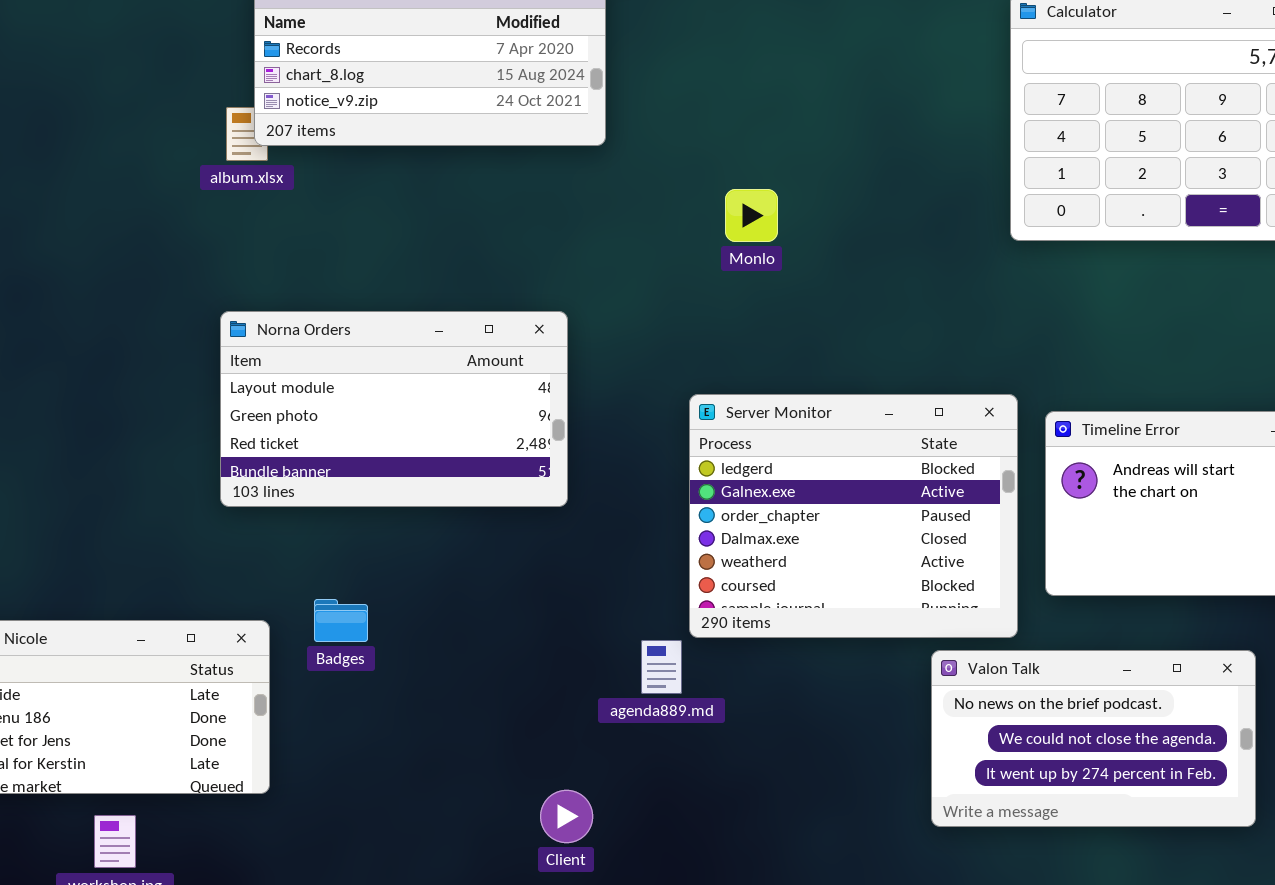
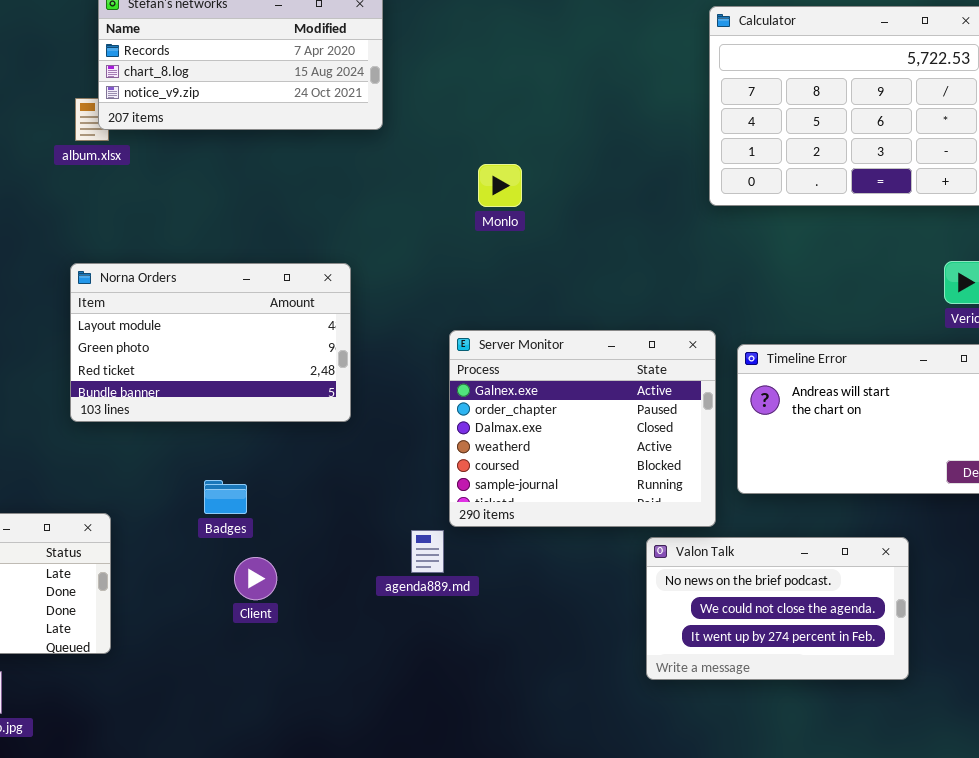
Server Monitor: [689,394,1018,638] -> [449,330,716,527], scrolled down 1 row
Badges: [314,599,368,642] -> [204,480,247,514], moved
Client: [540,790,593,843] -> [234,557,277,600], moved

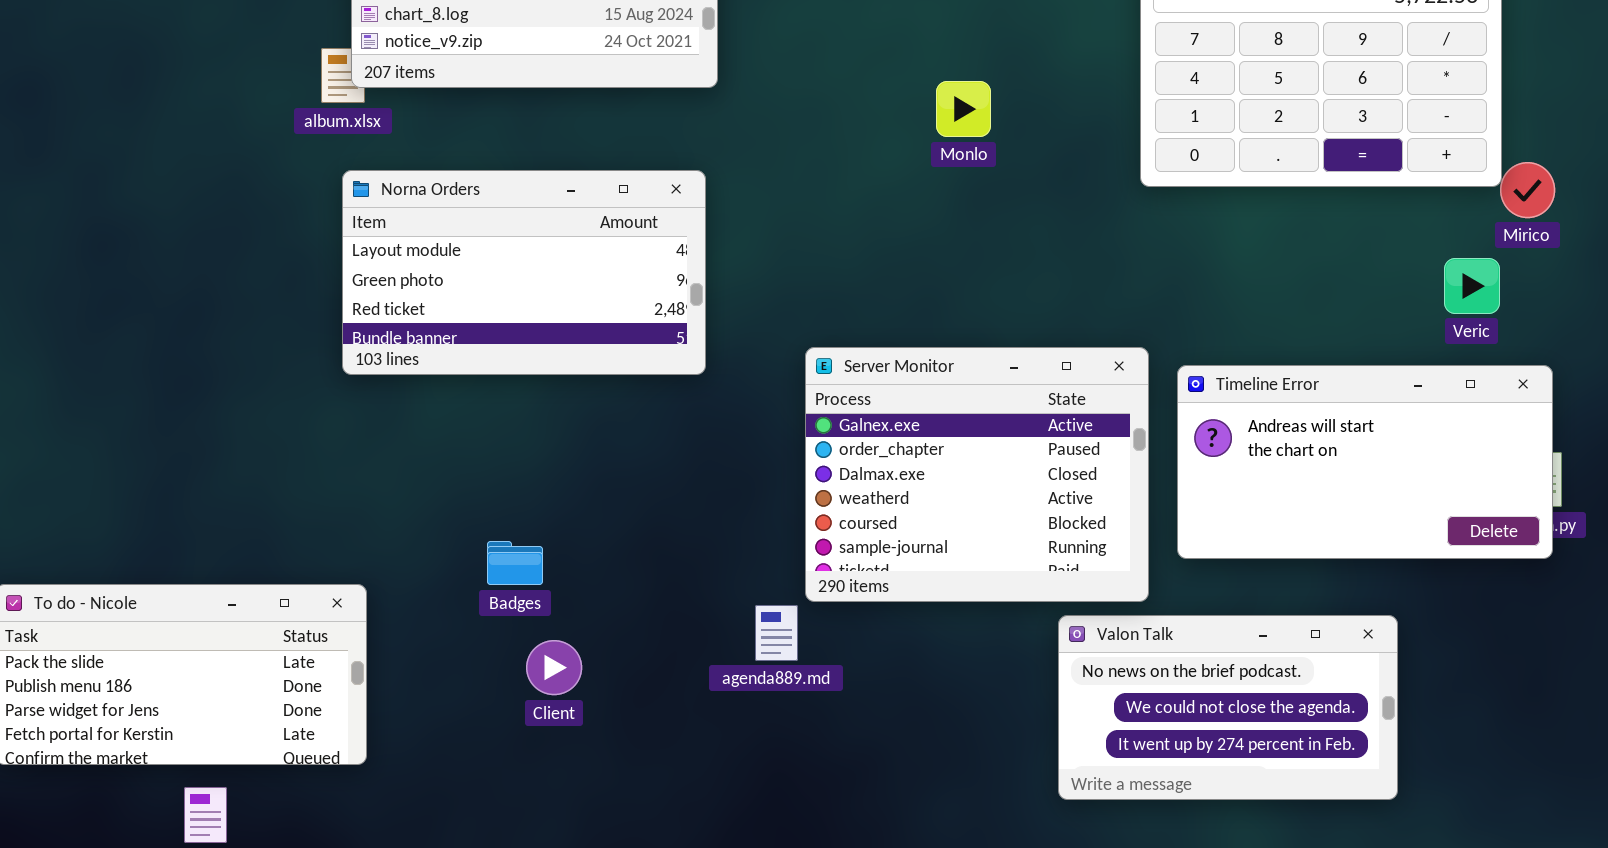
Monlo: [478,164,522,207] -> [936,81,991,137], moved
Norna Orders: [70,263,351,422] -> [342,170,706,375], moved

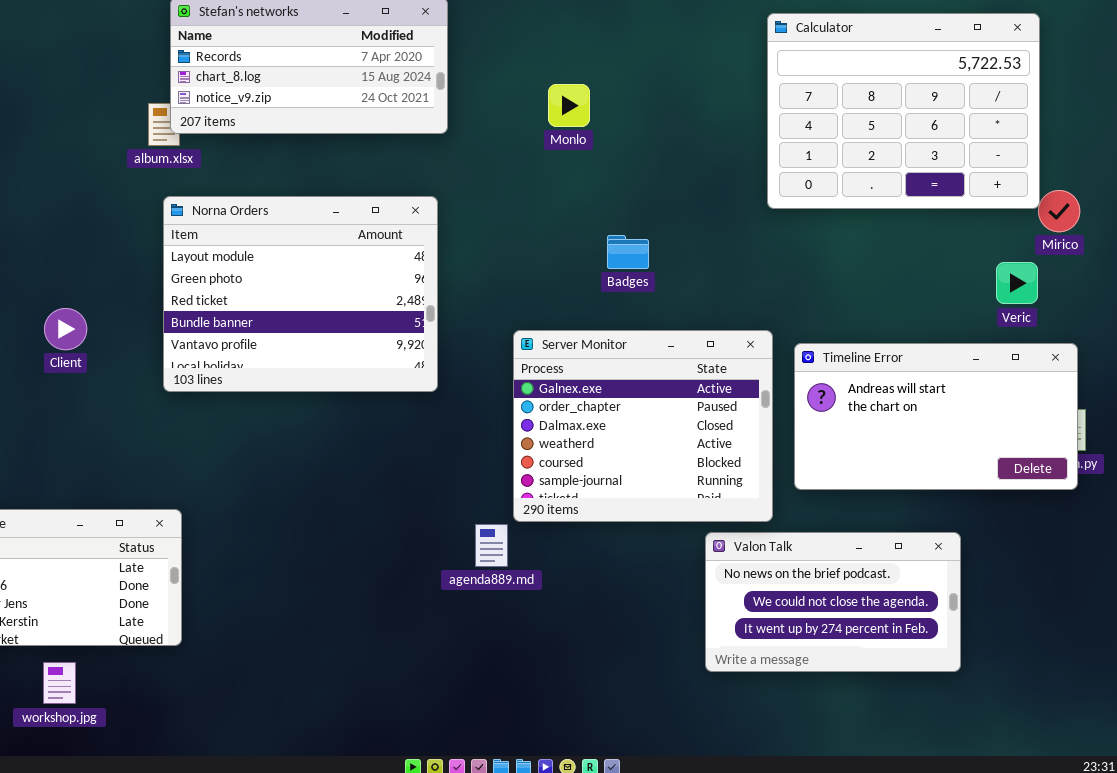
Monlo: [936,81,991,137] -> [548,84,590,127], moved
Norna Orders: [342,170,706,375] -> [163,196,438,392], resized
Badges: [487,541,543,585] -> [607,235,649,269], moved
Client: [526,640,582,695] -> [44,308,87,350], moved

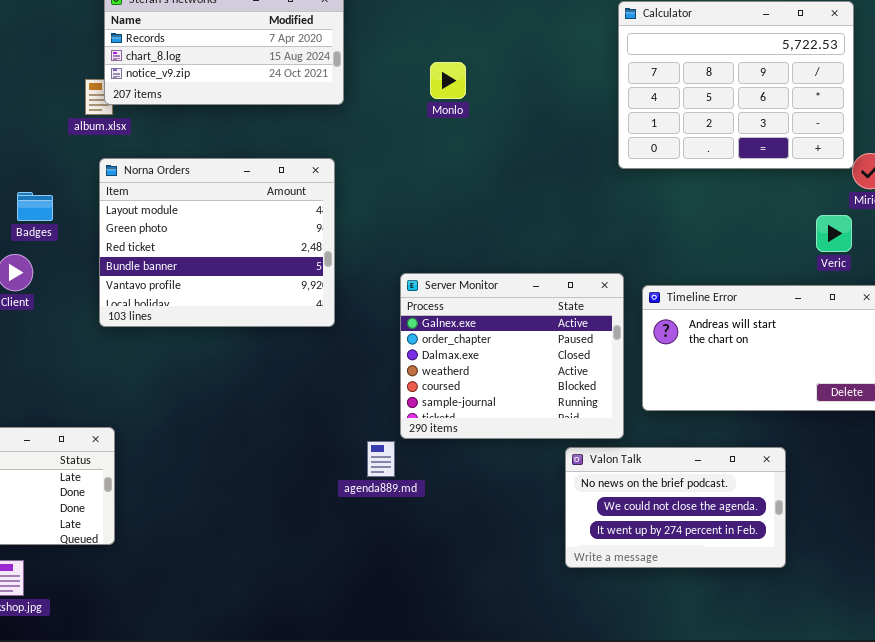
Badges: [607,235,649,269] -> [17,192,53,221], moved

